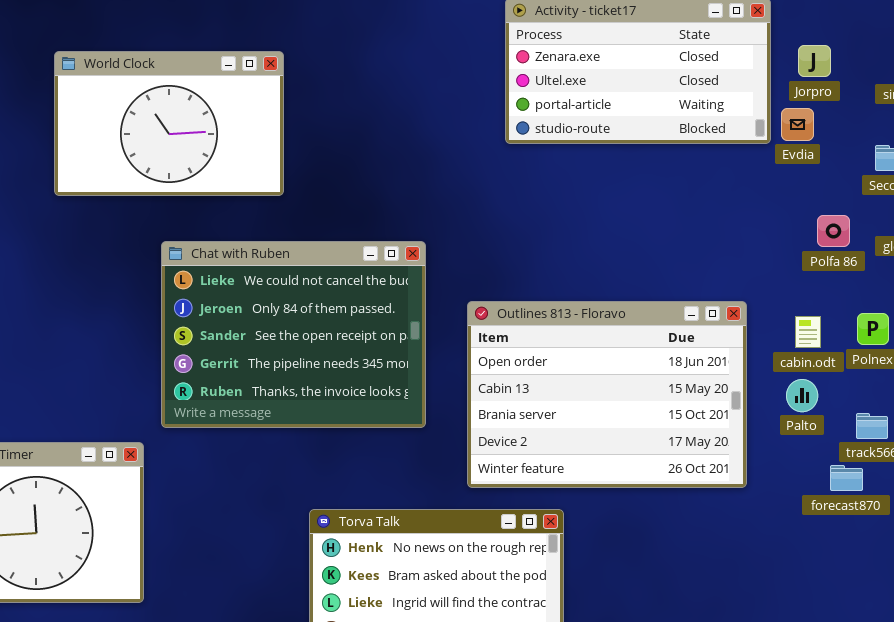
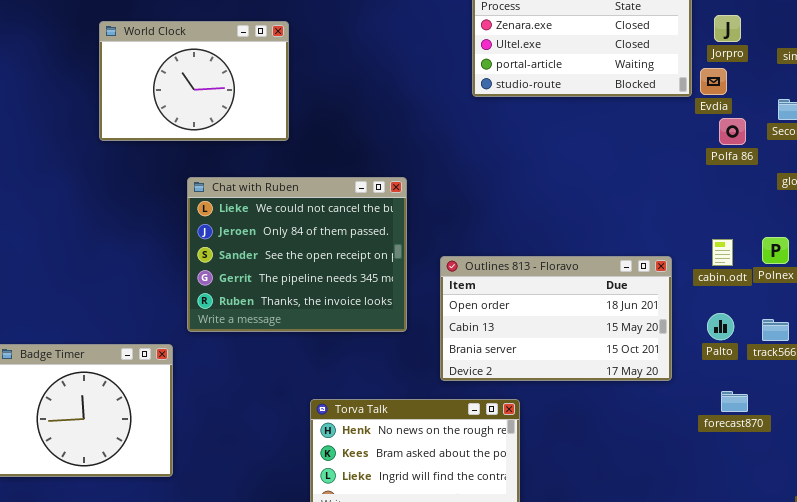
Polfa 86: [817,215,850,247] -> [719,118,746,145], moved
Outlines 813 - Floravo: [467,301,747,488] -> [440,256,672,381], resized
Palto: [786,379,818,412] -> [707,313,734,340], moved
forecast870: [830,465,863,491] -> [721,391,748,412], moved

